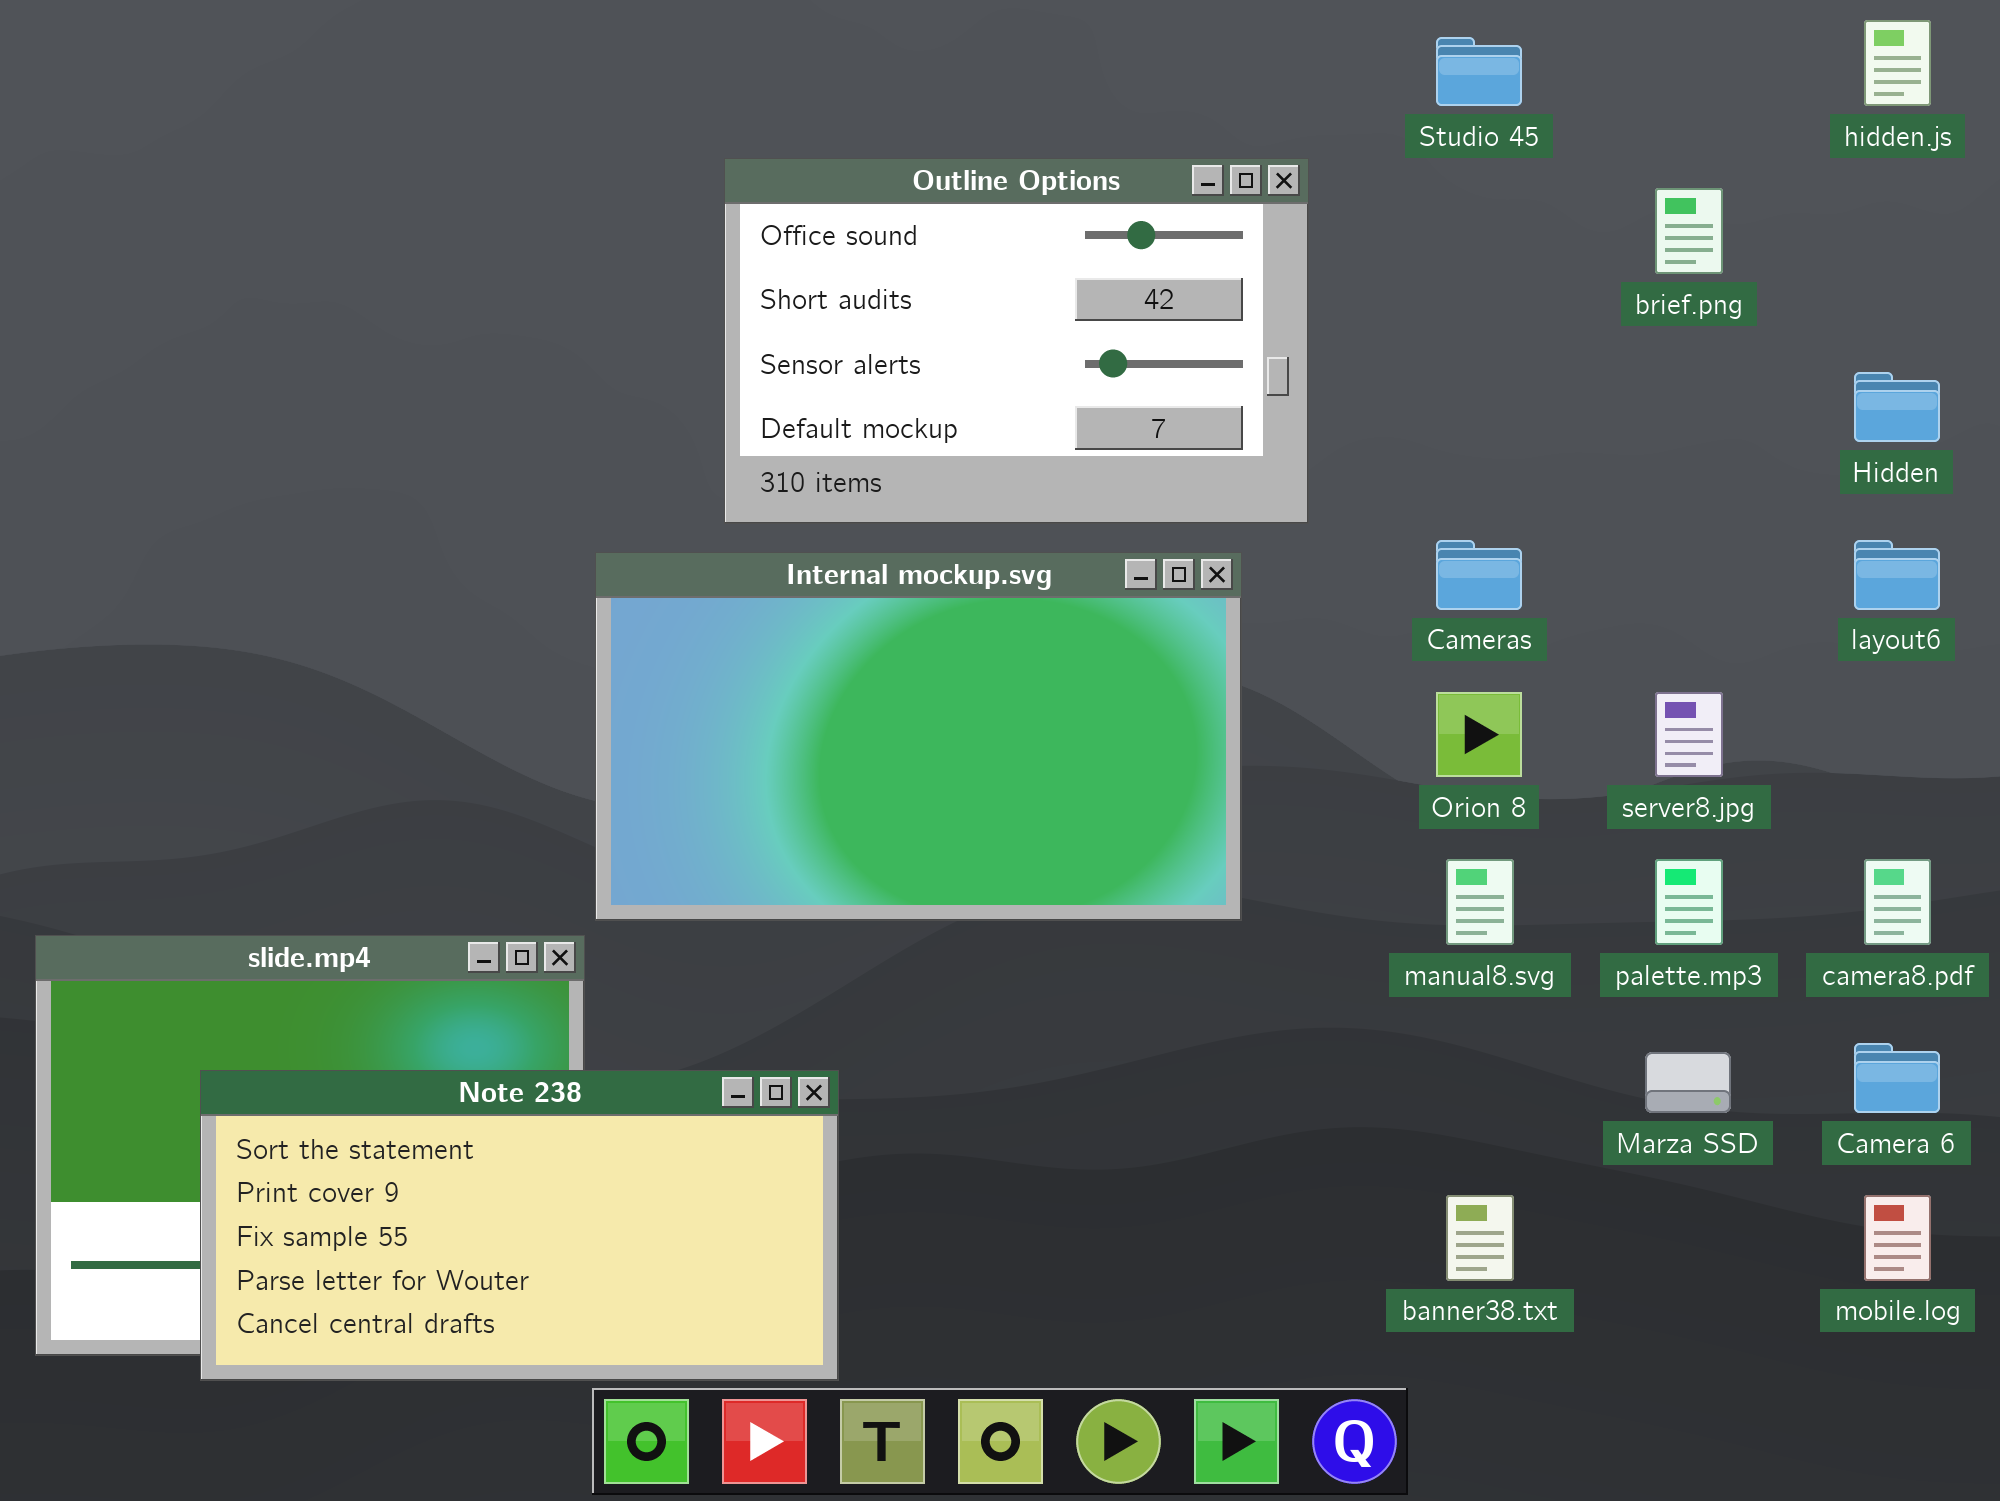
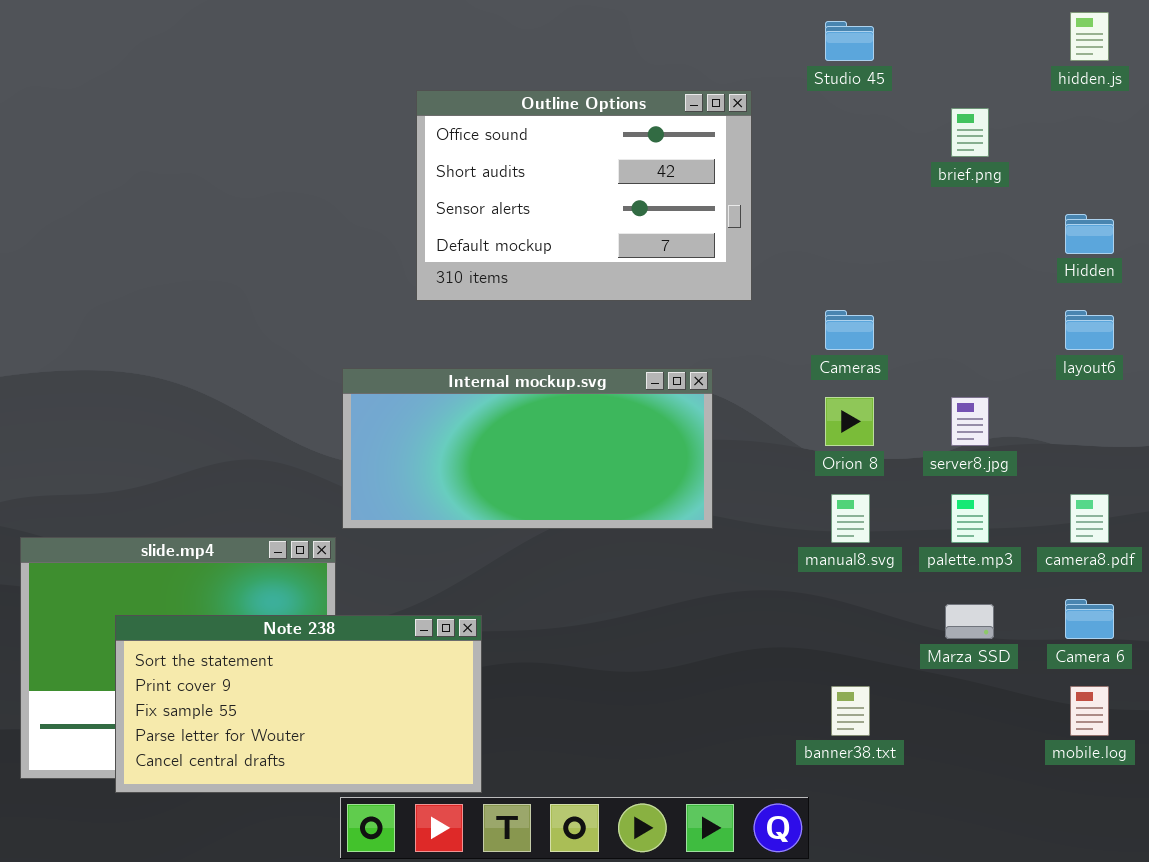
Internal mockup.svg: [595,552,1242,921] -> [342,368,713,529], resized

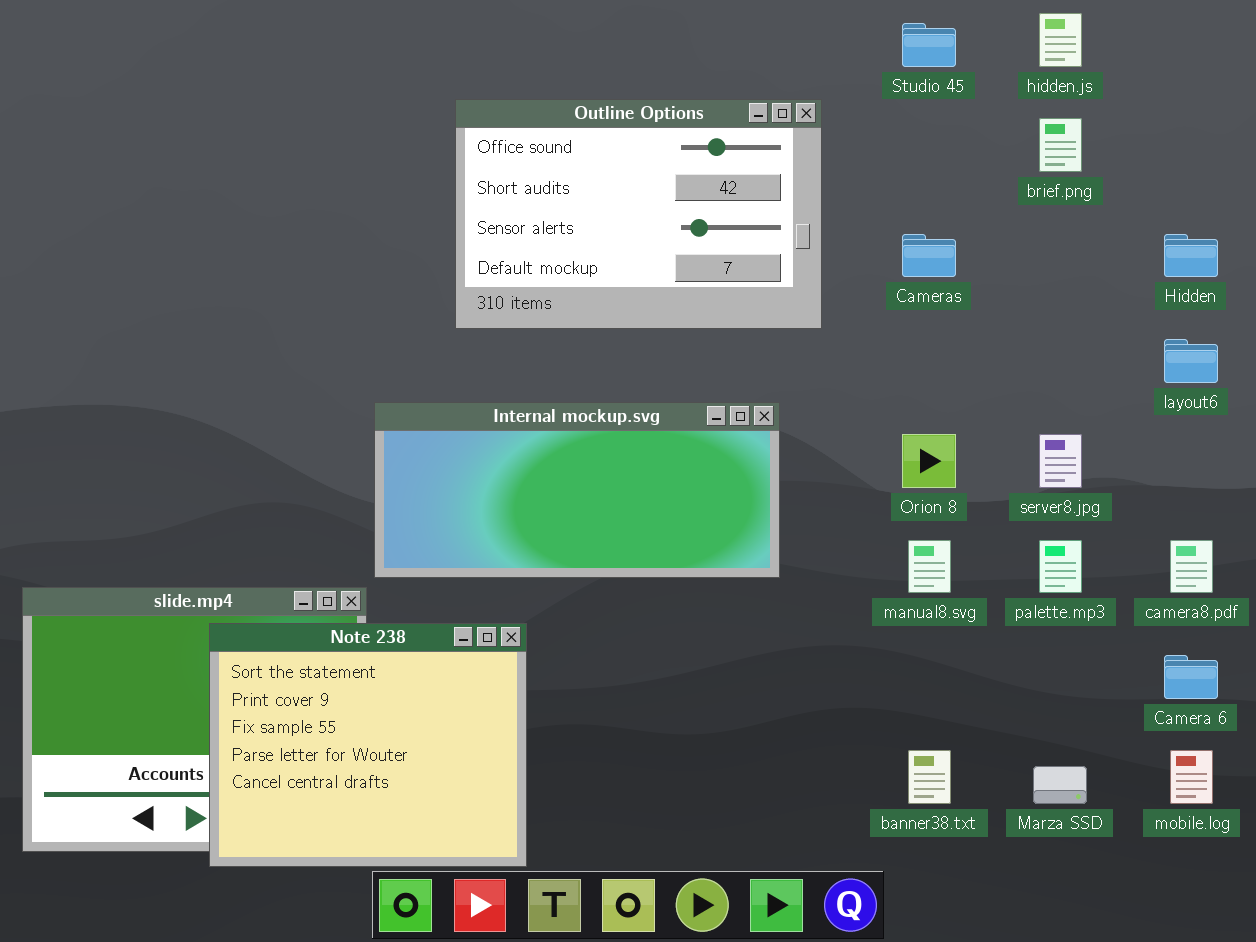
hidden.js: [1070,12,1109,61] -> [1039,13,1082,67], moved
Cameras: [825,310,874,350] -> [902,234,956,277], moved
Marza SSD: [945,604,994,639] -> [1033,766,1087,804], moved
Note 238: [115,615,482,793] -> [209,623,527,867], resized

